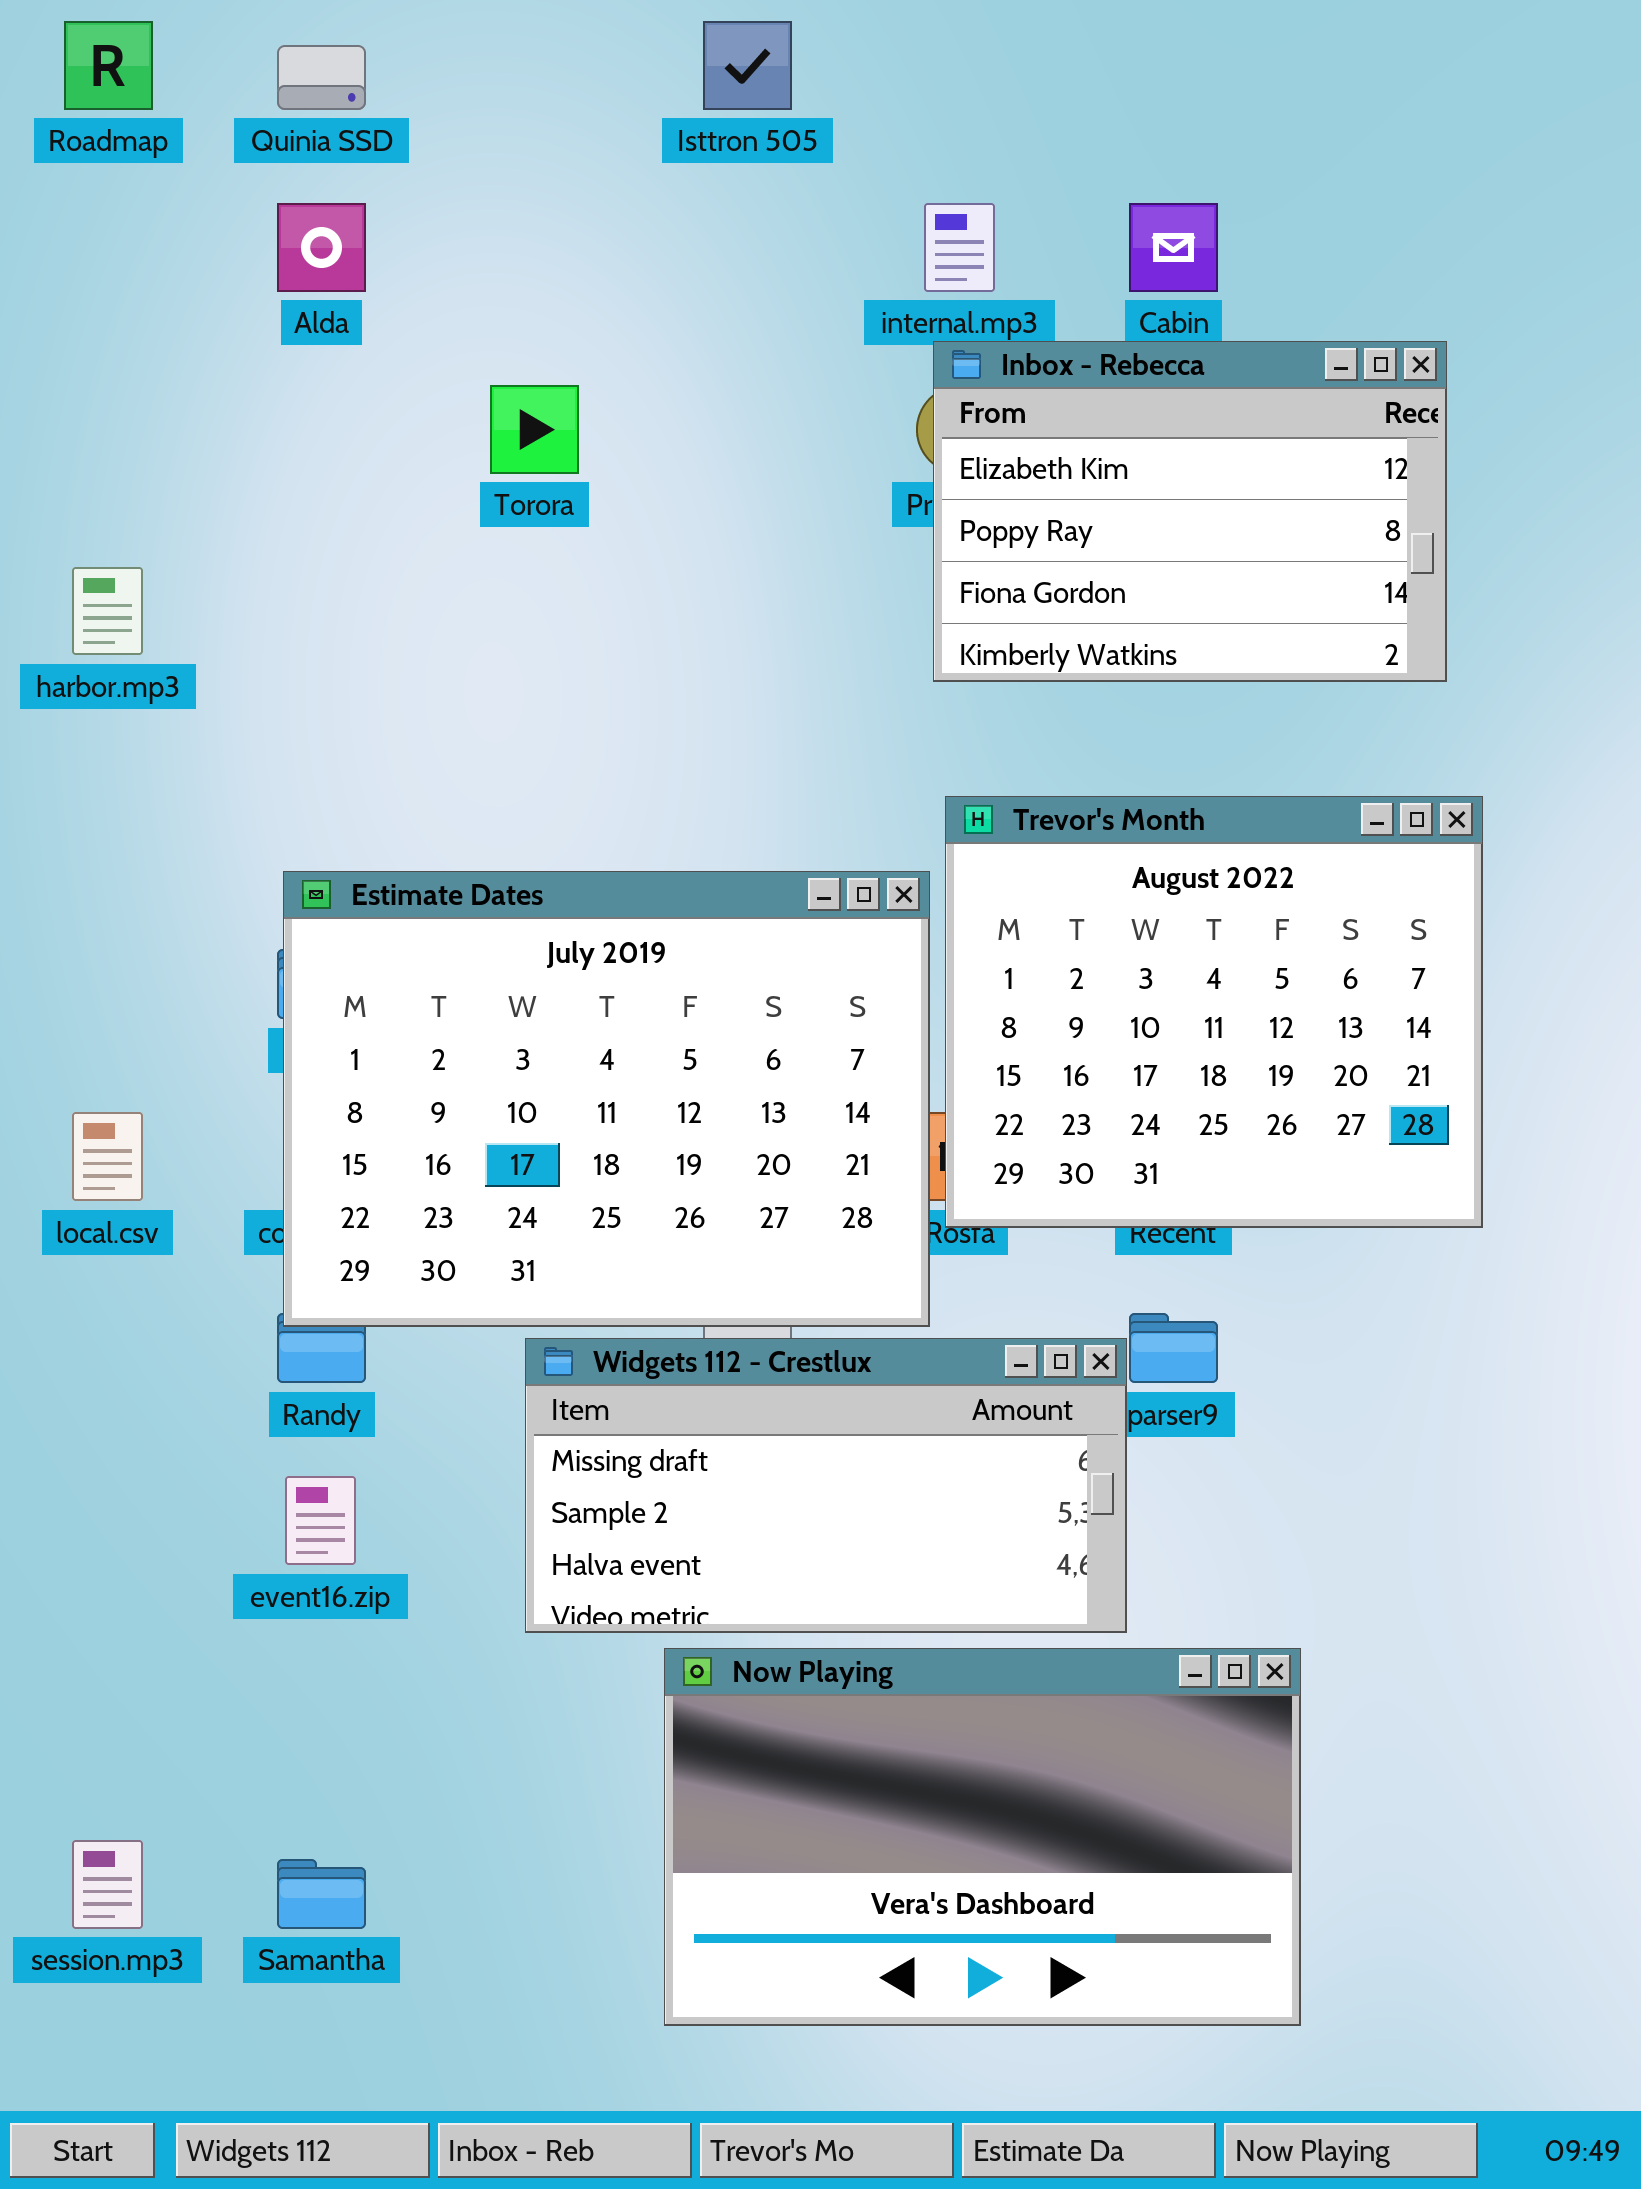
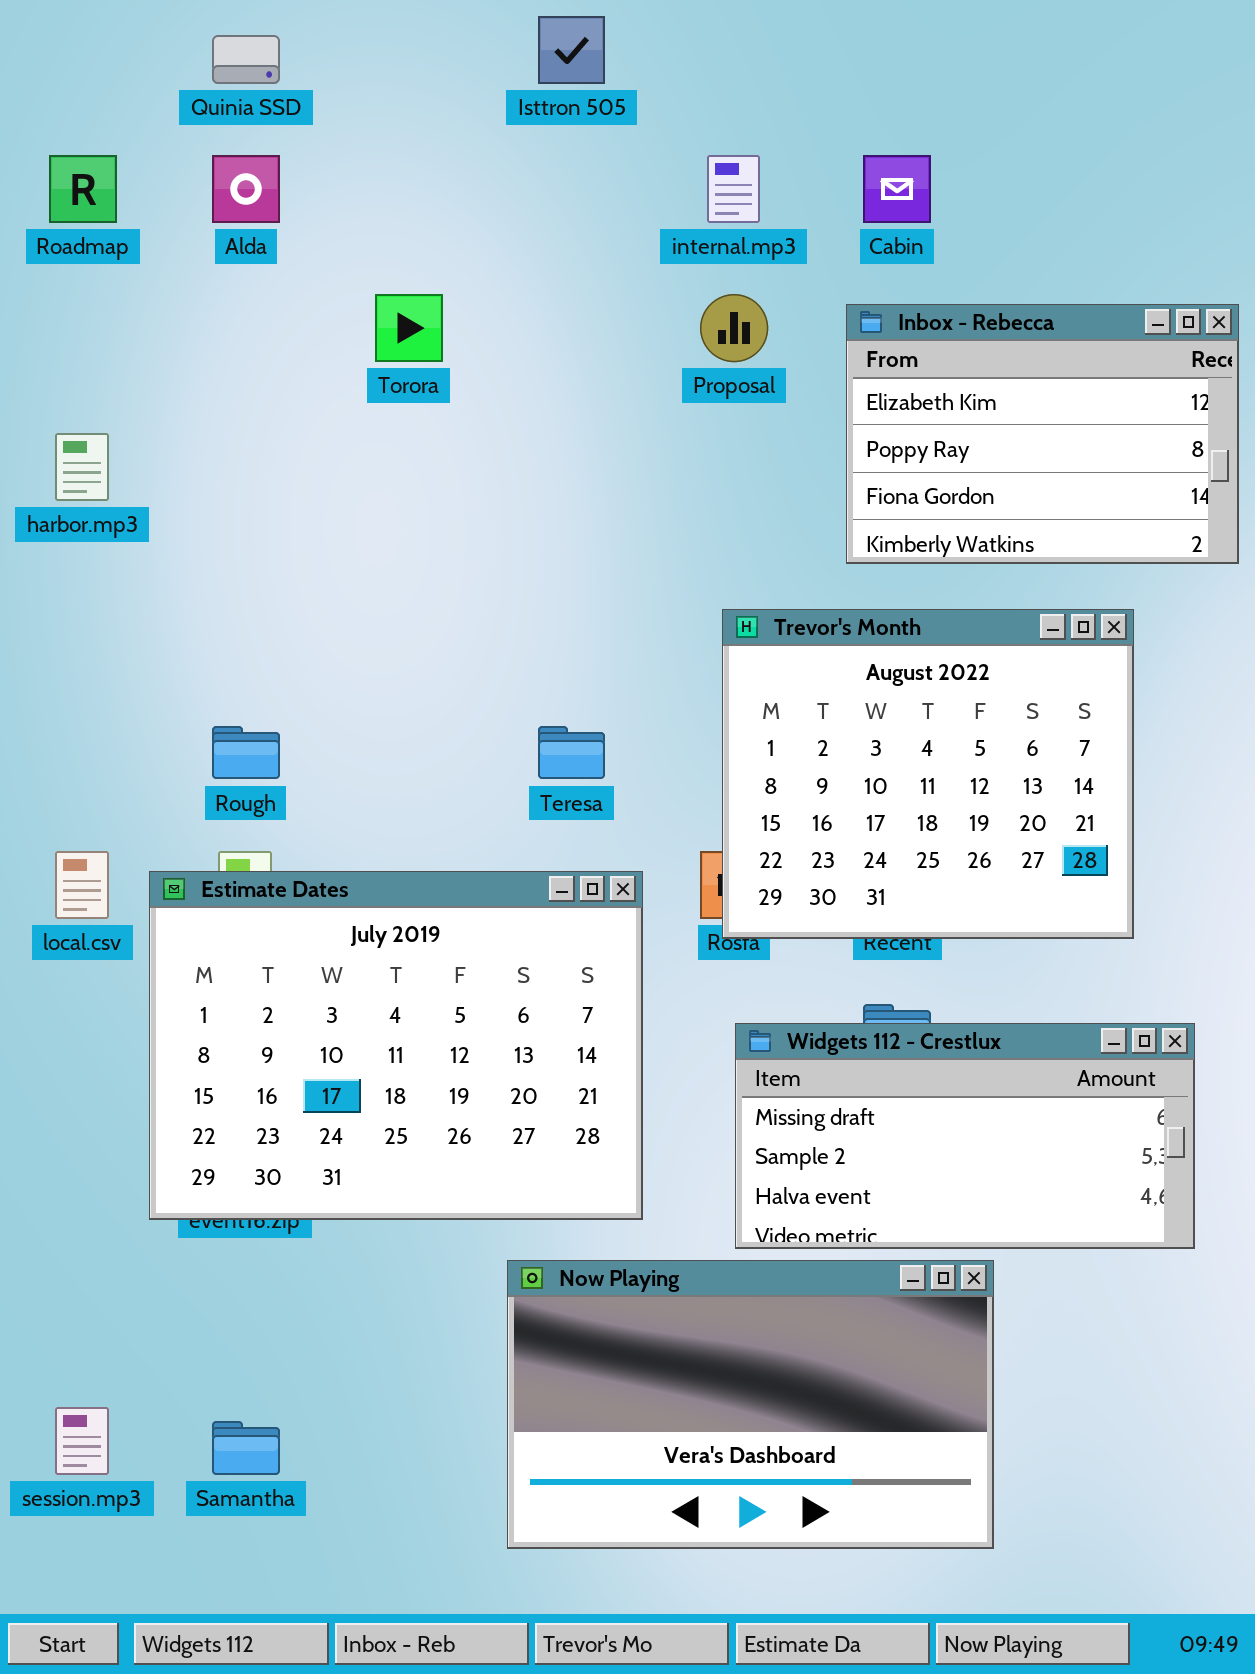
Roadmap: [64,21,153,110] -> [49,155,117,223], moved
Inbox - Rebecca: [933,341,1447,682] -> [846,304,1239,564], moved
Estimate Dates: [283,871,930,1327] -> [149,871,643,1220], moved
Widgets 112 - Crestlux: [525,1338,1127,1633] -> [735,1023,1195,1249], moved

